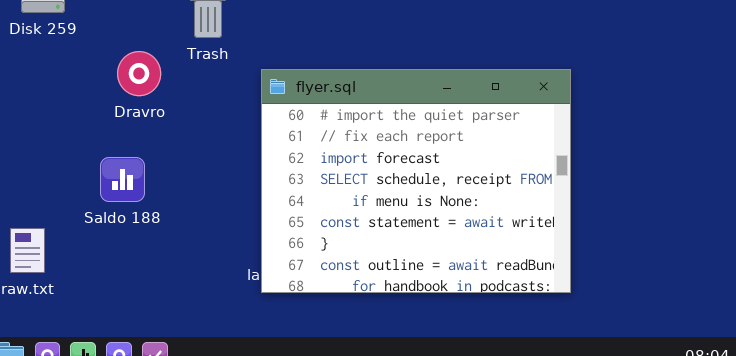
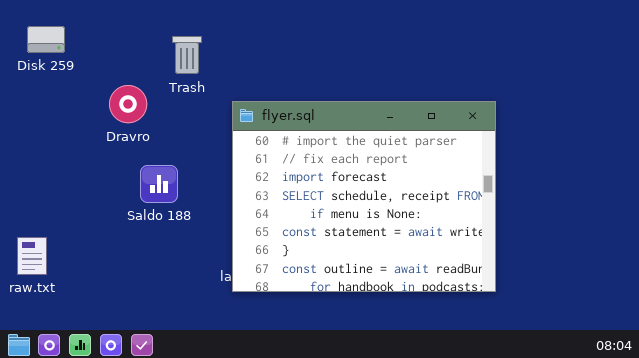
Saldo 188: [100,157,145,202] -> [140,165,178,203], moved

